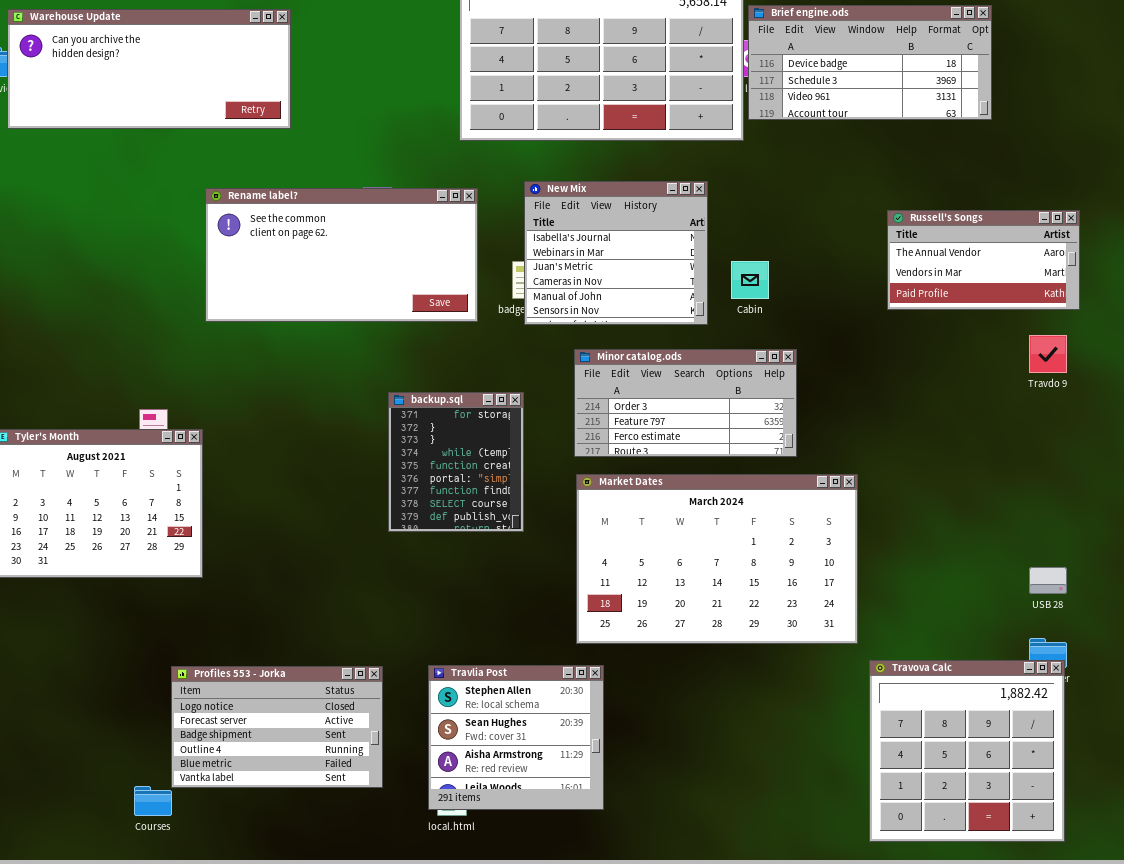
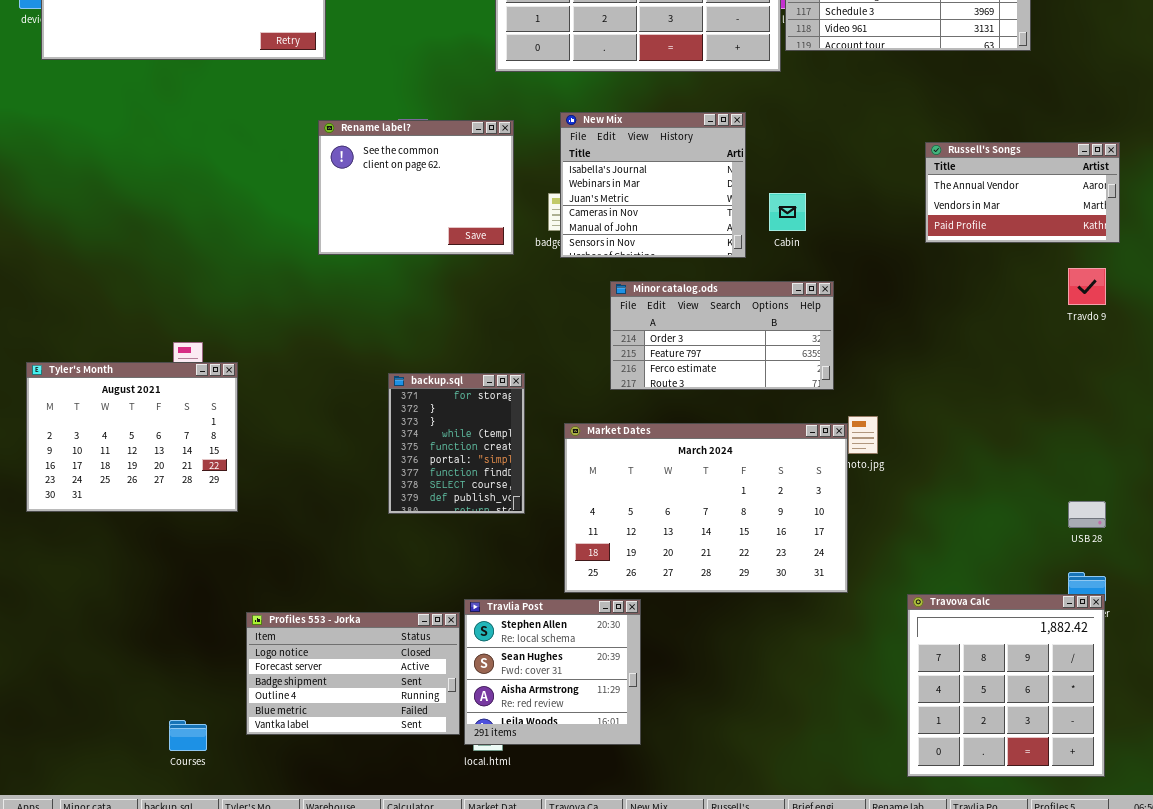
Rename label?: [205,188,478,322] -> [318,120,514,255], resized
backup.sql: [388,392,524,532] -> [388,373,525,514], moved
Market Dates: [576,474,858,644] -> [564,423,848,593], moved
Profiles 553 - Jorka: [171,666,383,788] -> [246,612,460,735], moved

